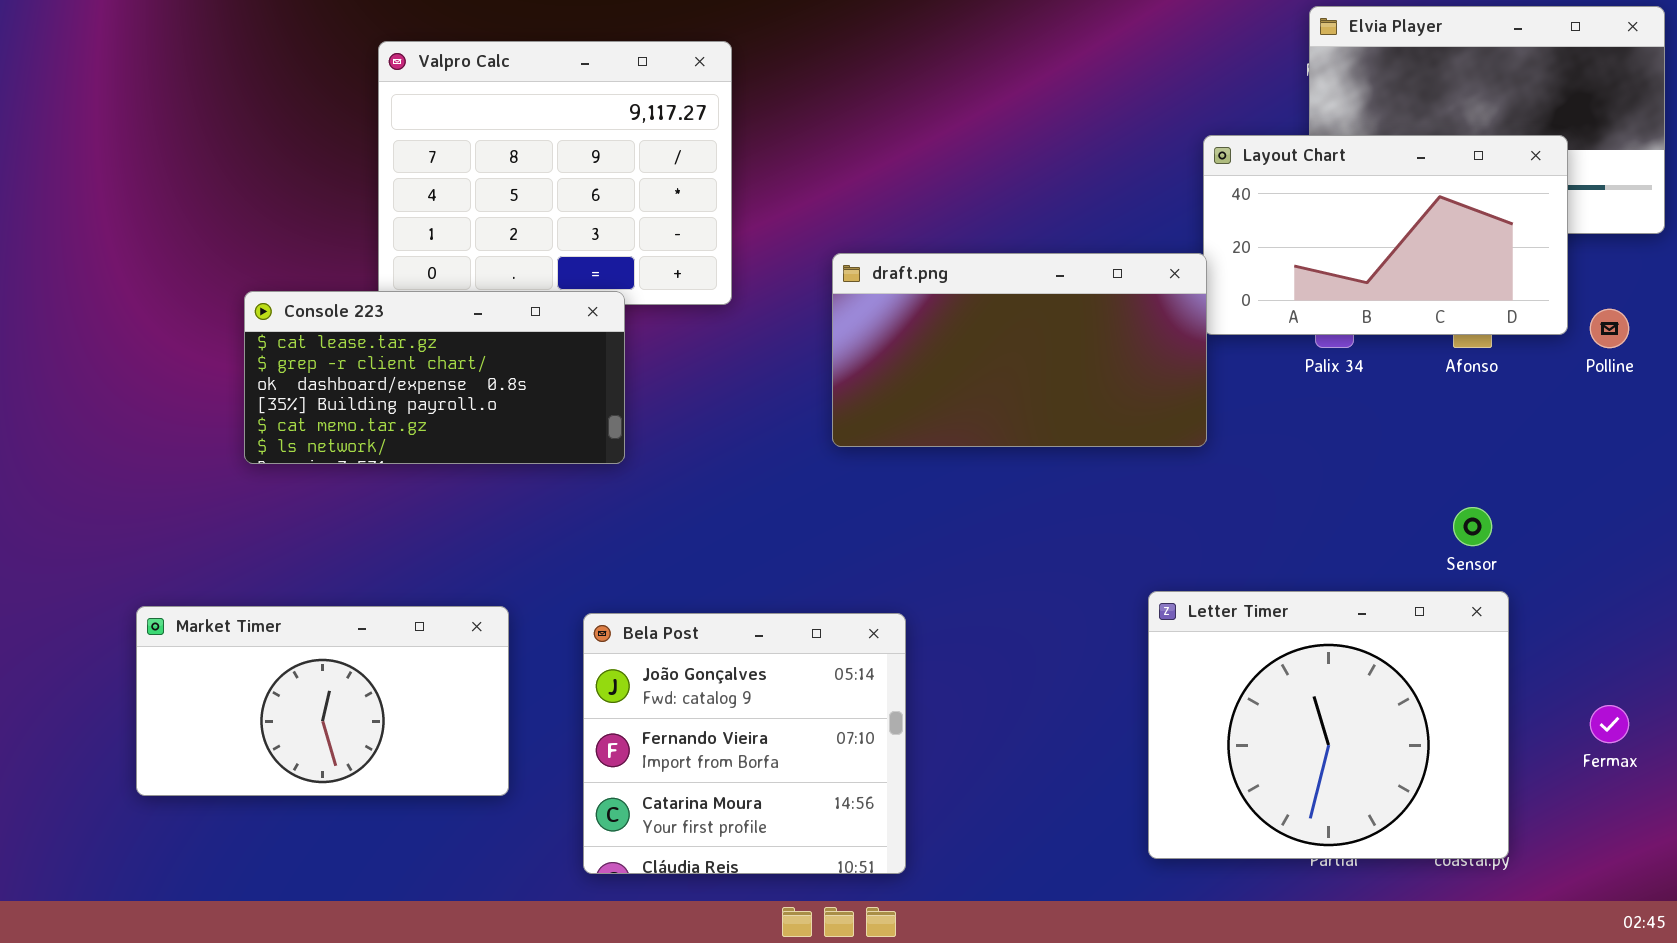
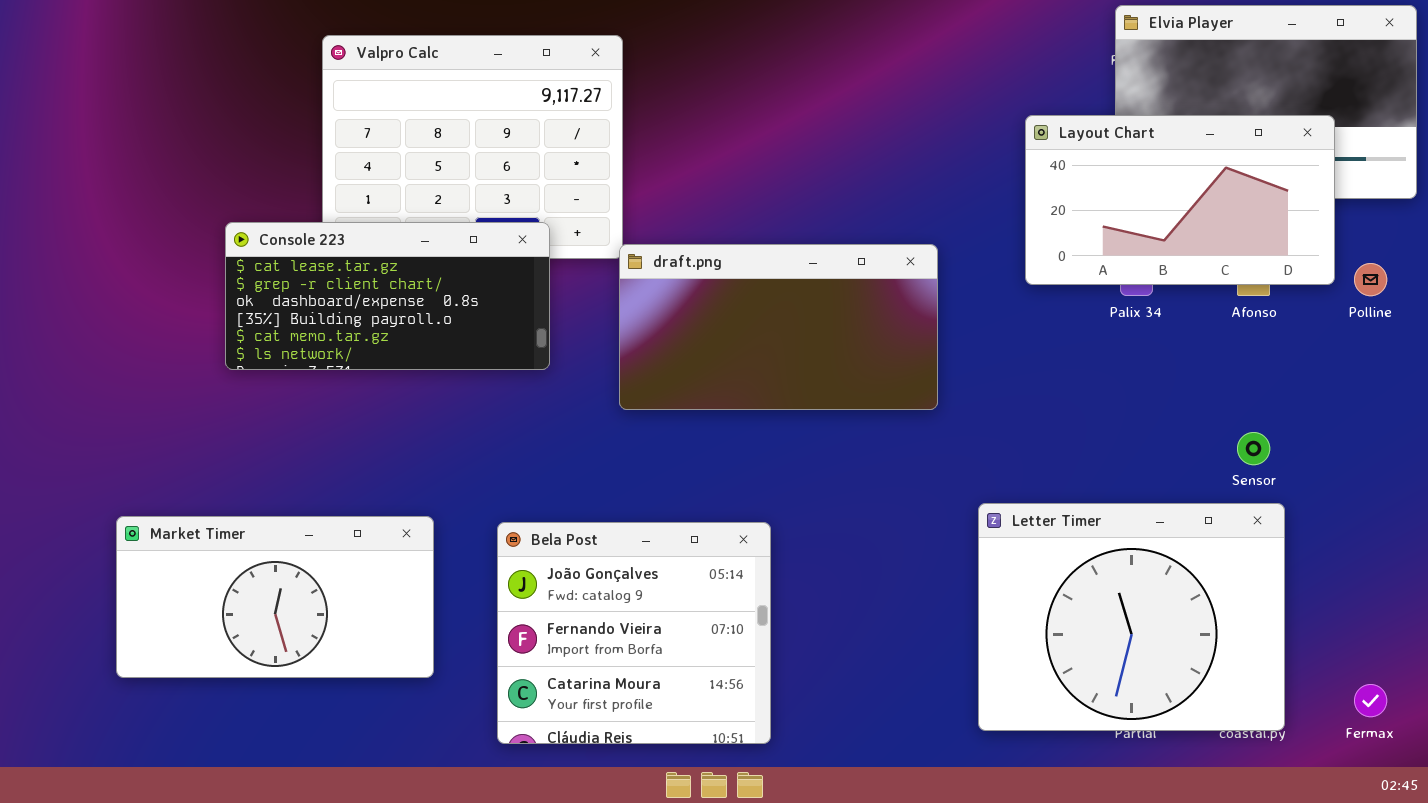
draft.png: [832,253,1207,447] -> [619,244,938,410], moved
Console 223: [244,291,625,464] -> [225,222,550,370], moved
Fermax: [1590,705,1629,743] -> [1354,684,1387,717], moved

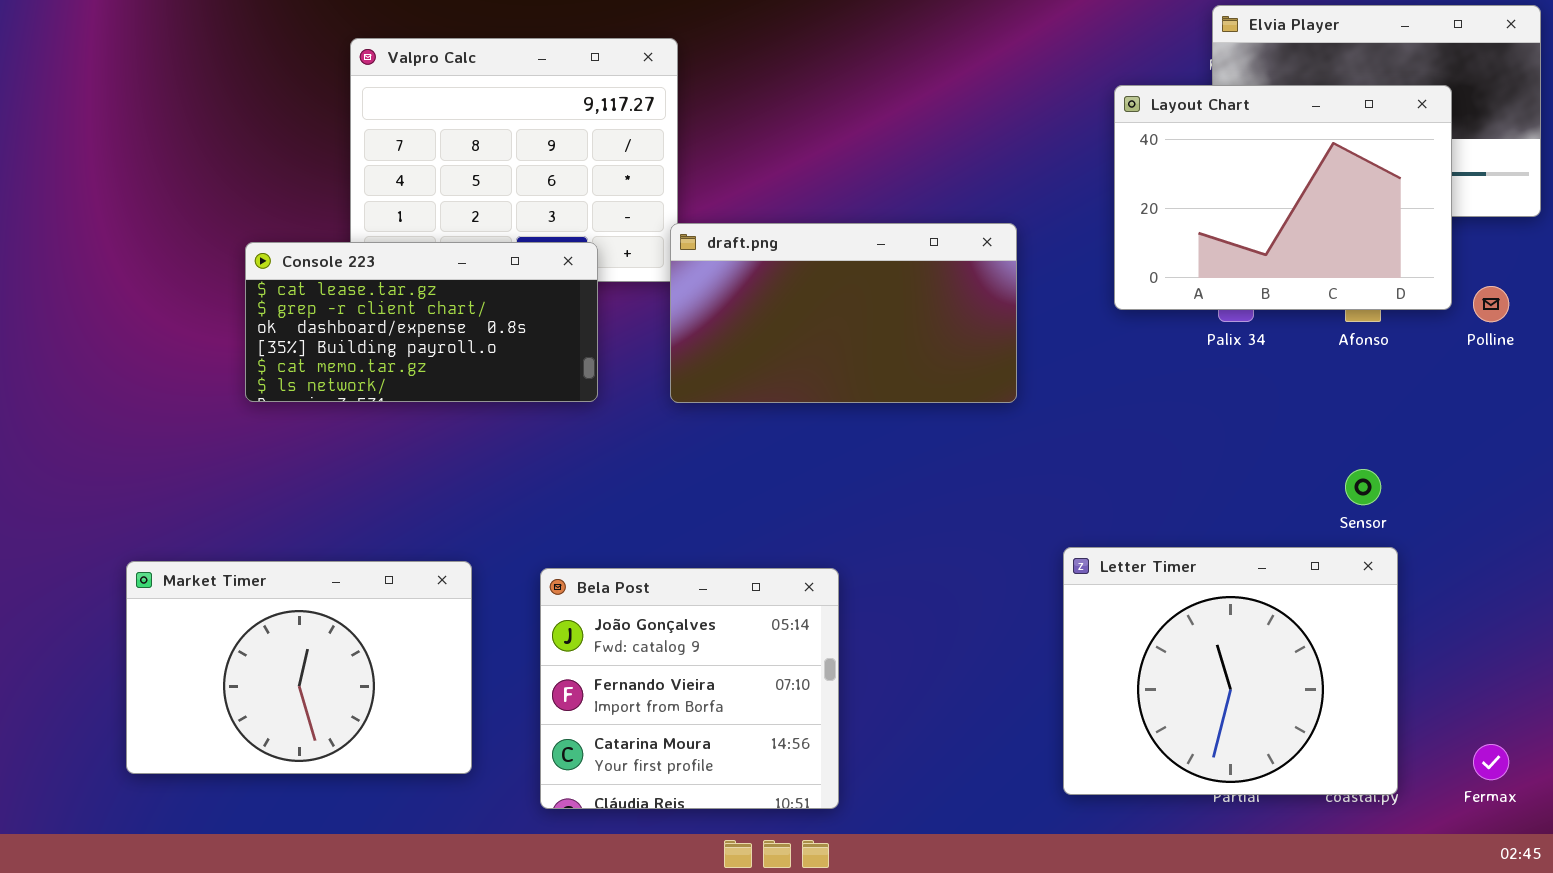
Layout Chart: [1025,115,1335,285] -> [1114,85,1452,310], resized
draft.png: [619,244,938,410] -> [670,223,1017,403], moved
Market Timer: [116,516,434,678] -> [126,561,472,774], resized

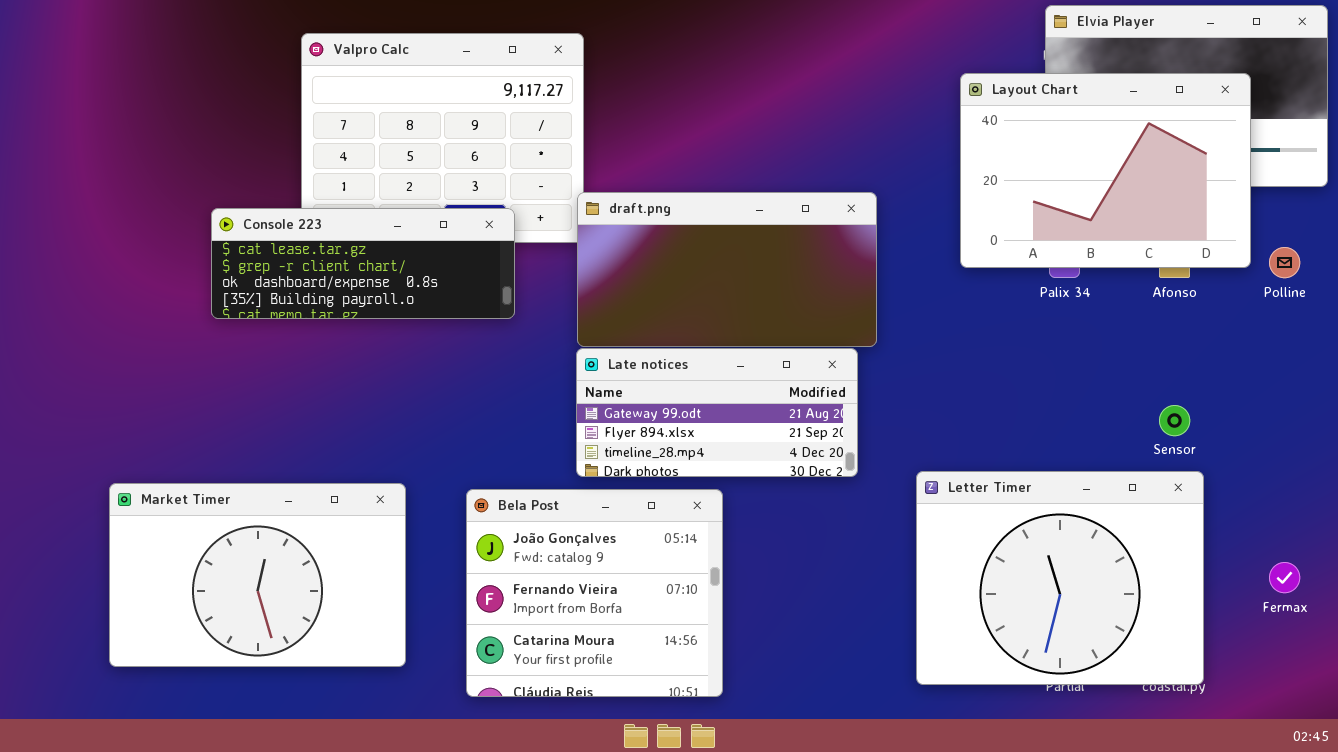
Console 223: [245,242,598,402] -> [211,208,515,319], resized
Late notices: none -> [576,348,858,477], opened
Fermax: [1473,744,1509,780] -> [1269,562,1300,593], moved

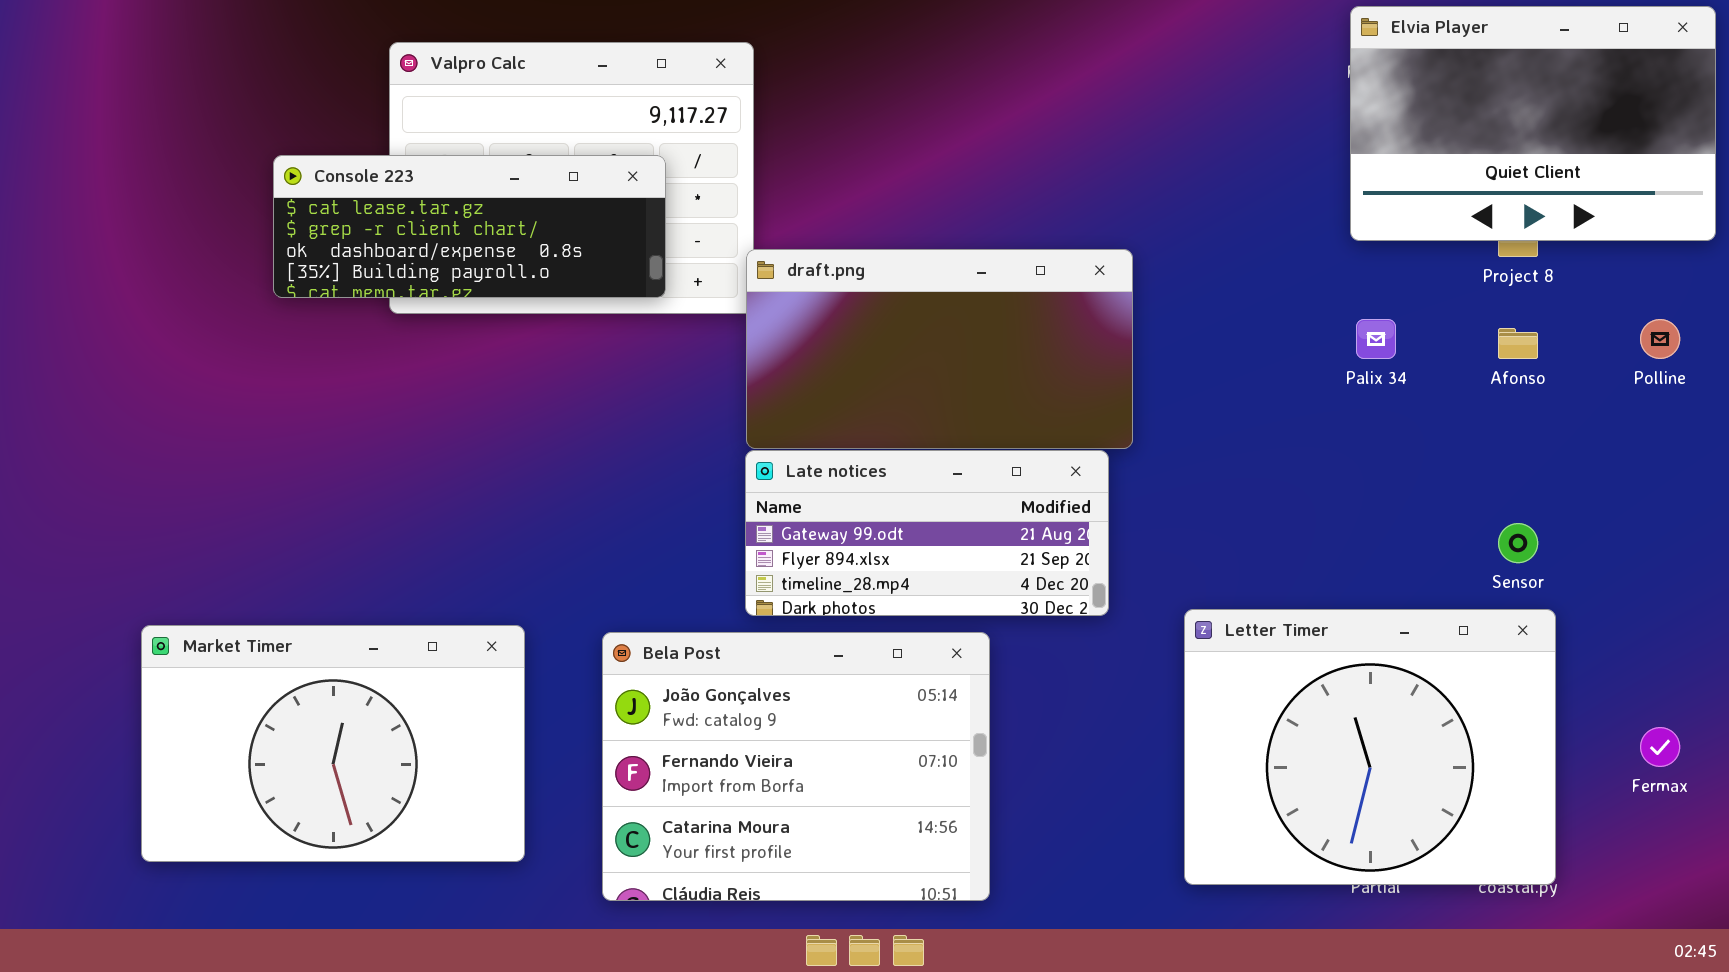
Layout Chart: [960,73,1251,268] -> none, closed
Console 223: [211,208,515,319] -> [273,155,666,298], moved
Bela Post: [466,489,723,697] -> [602,632,990,901], resized

